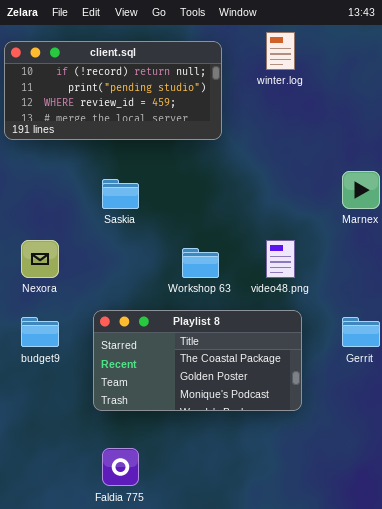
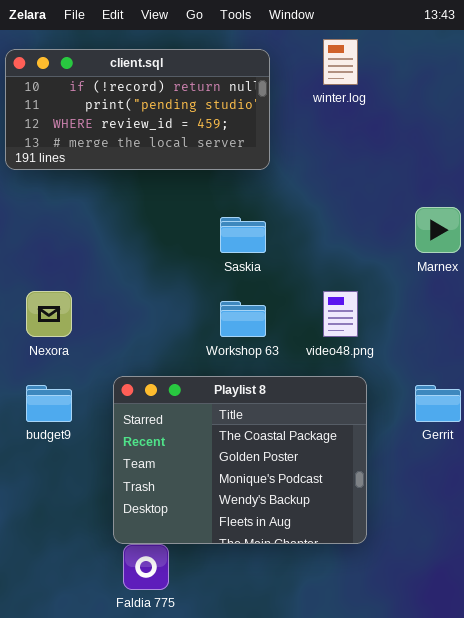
Saskia: [102,179,139,209] -> [220,217,266,253], moved
Playlist 8: [93,310,302,411] -> [113,376,367,544], resized

